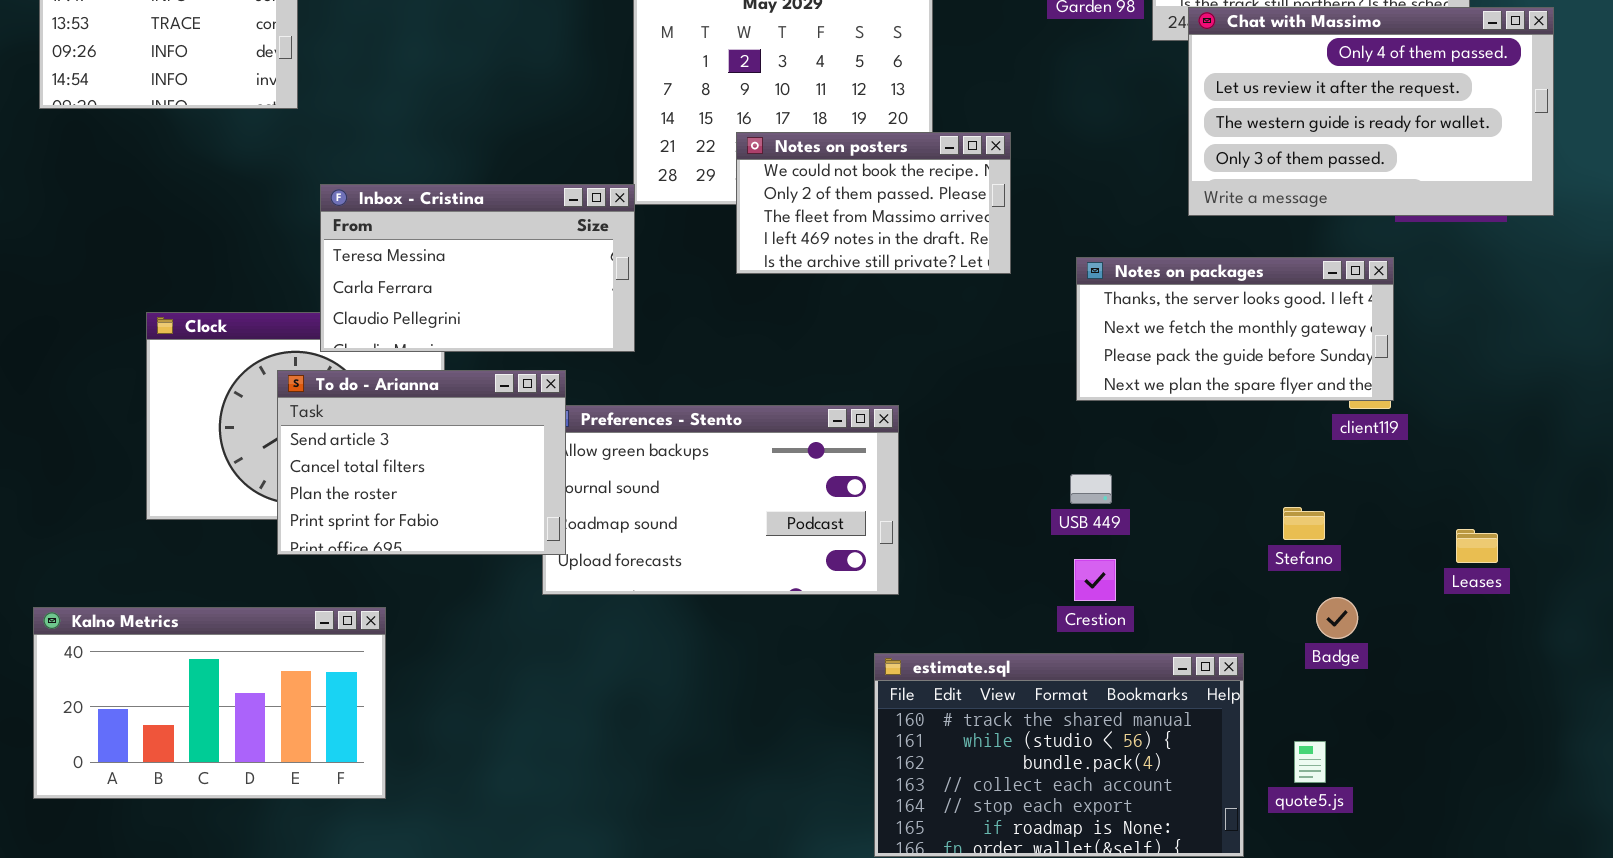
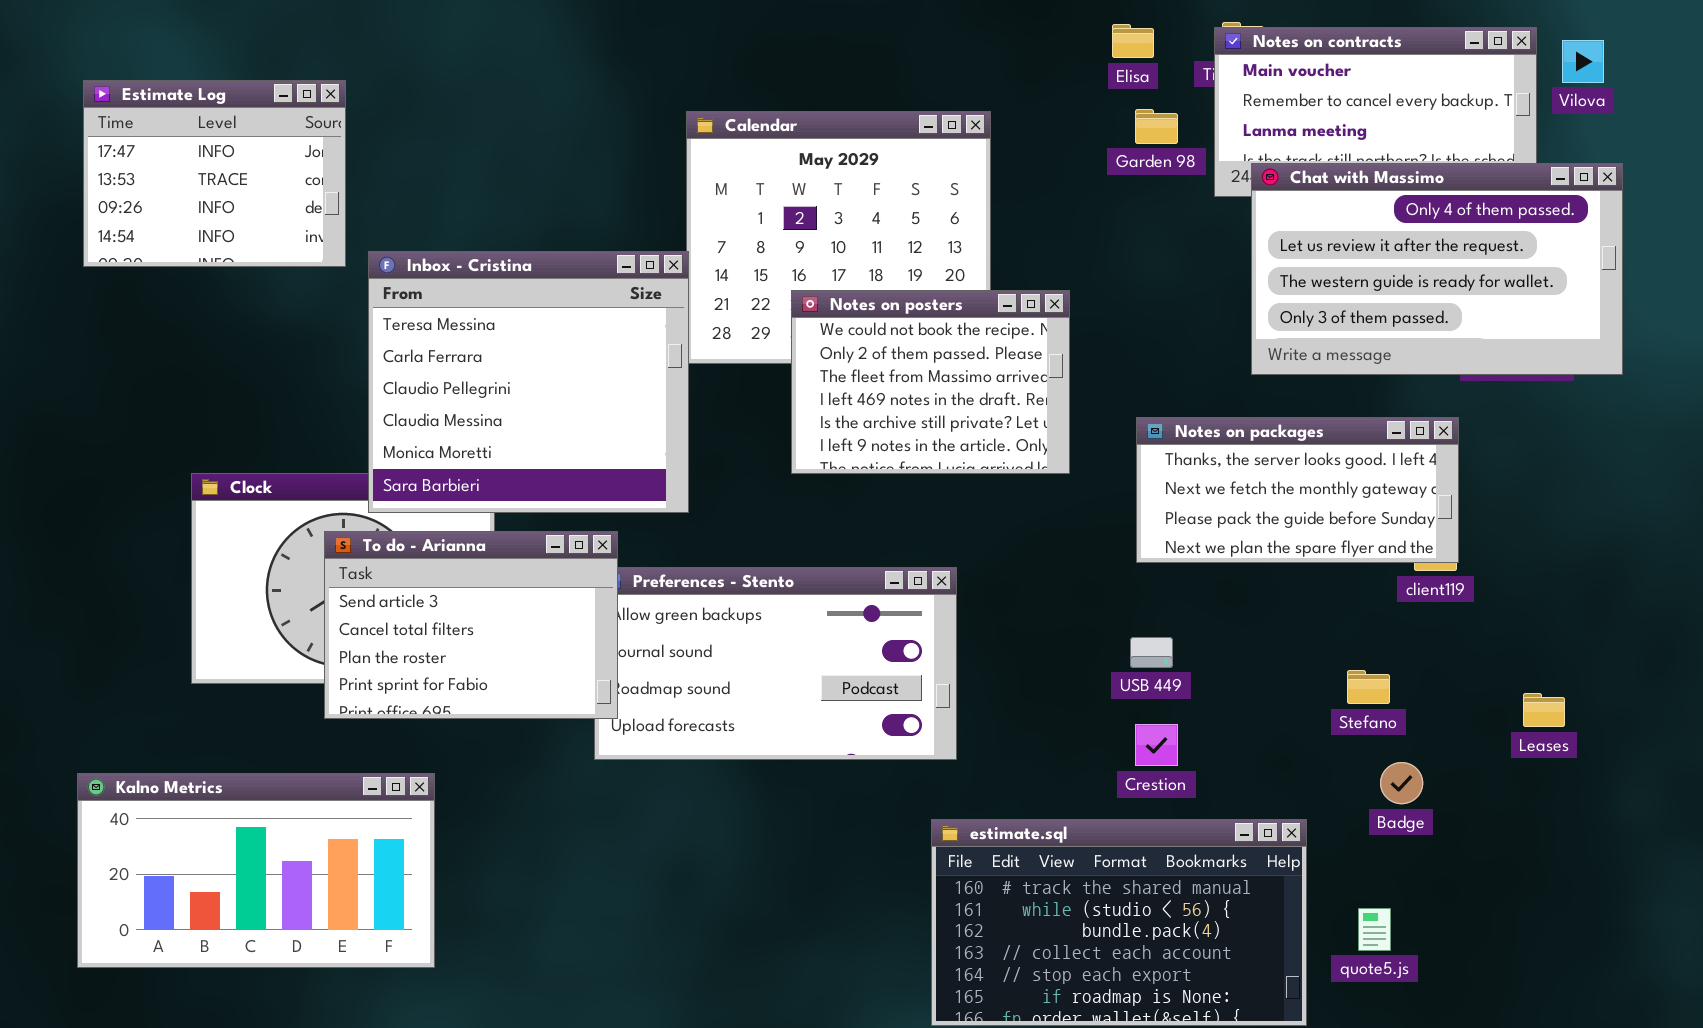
Notes on posters: [736,132,1011,274] -> [791,290,1070,474], resized
Inbox - Cristina: [320,184,635,352] -> [368,251,689,513], resized

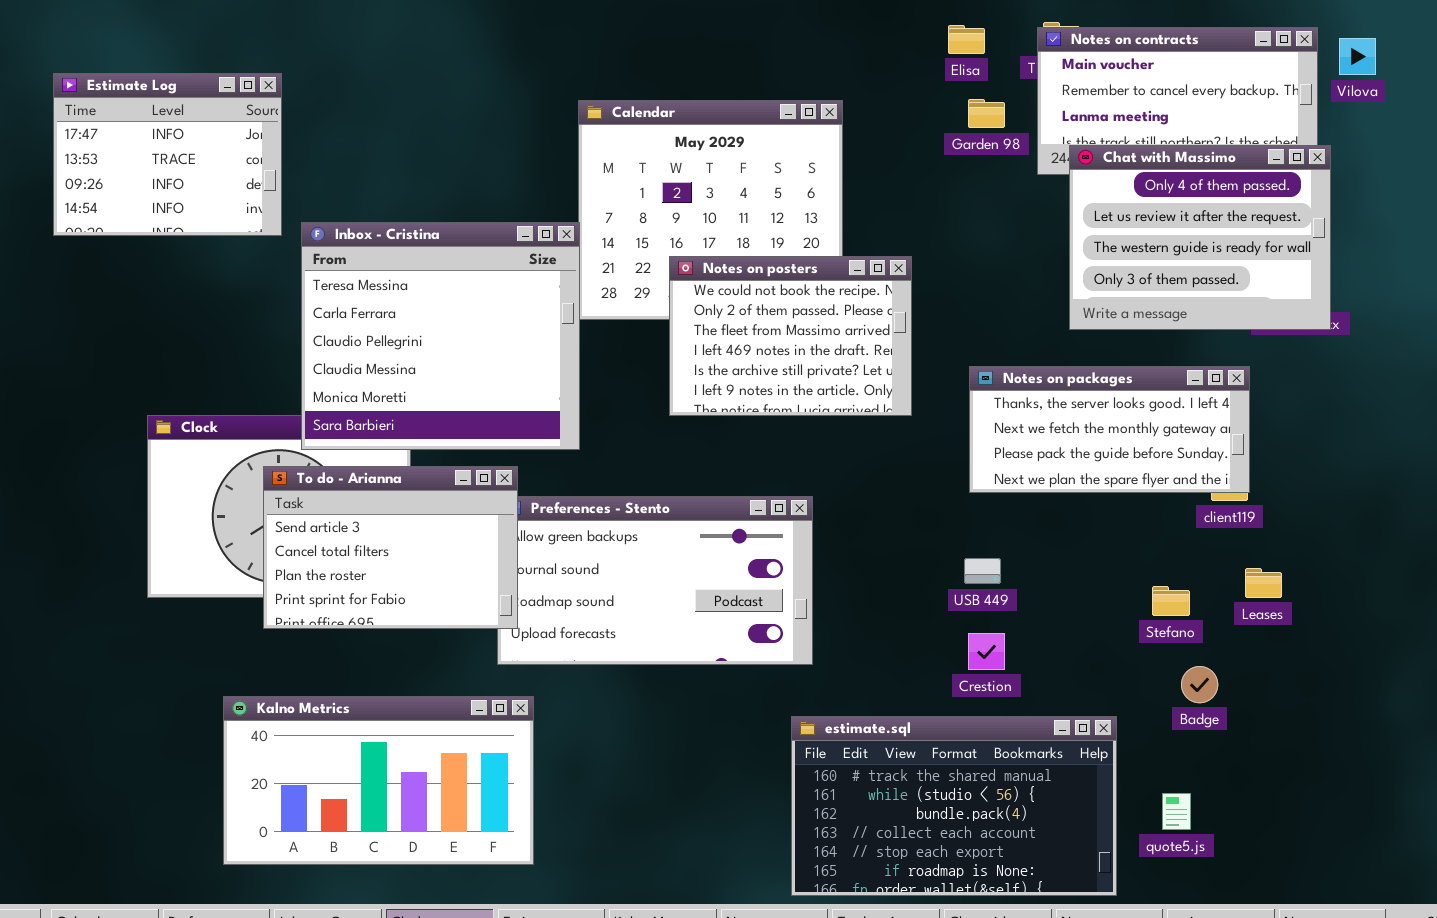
Chat with Massimo: [1251,163,1623,375] -> [1069,145,1331,330], resized
Leases: [1523,693,1565,727] -> [1245,568,1282,598], moved
Kalno Metrics: [77,773,435,968] -> [223,696,534,865], moved

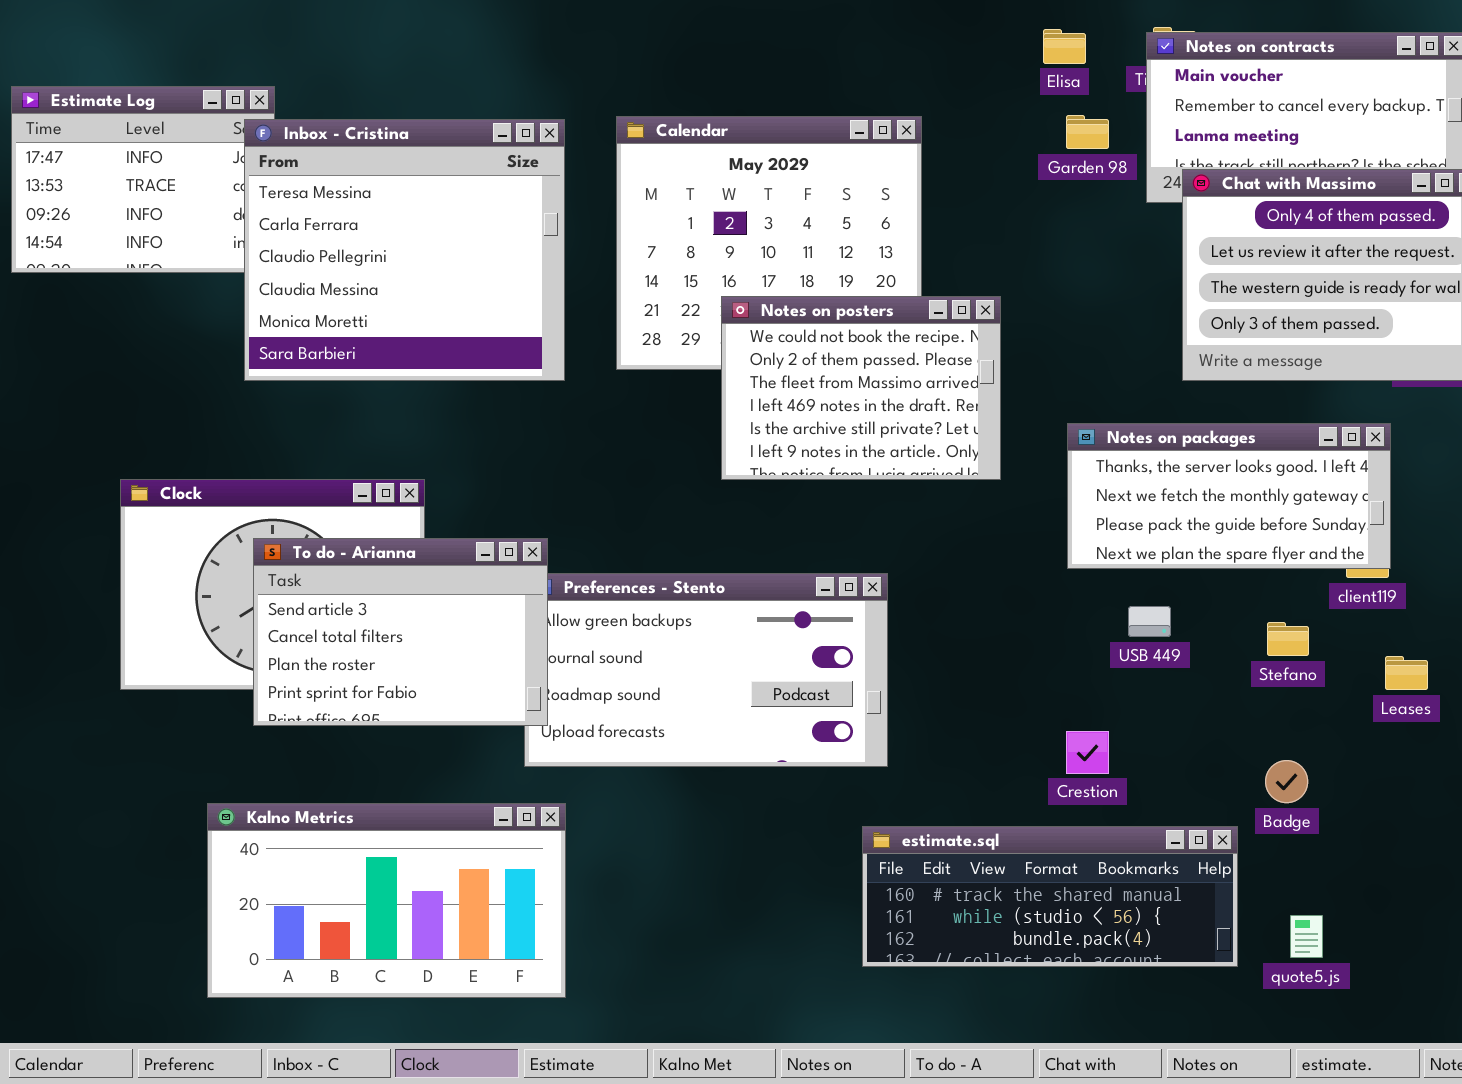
Inbox - Cristina: [301,222,580,450] -> [244,119,565,381], moved
USB 449: [964,558,1001,584] -> [1128,606,1171,637], moved
Stefano: [1152,586,1190,616] -> [1267,622,1309,656], moved
Badge: [1181,666,1218,703] -> [1265,760,1308,803], moved
estimate.sql: [791,716,1117,896] -> [862,826,1238,967], resized

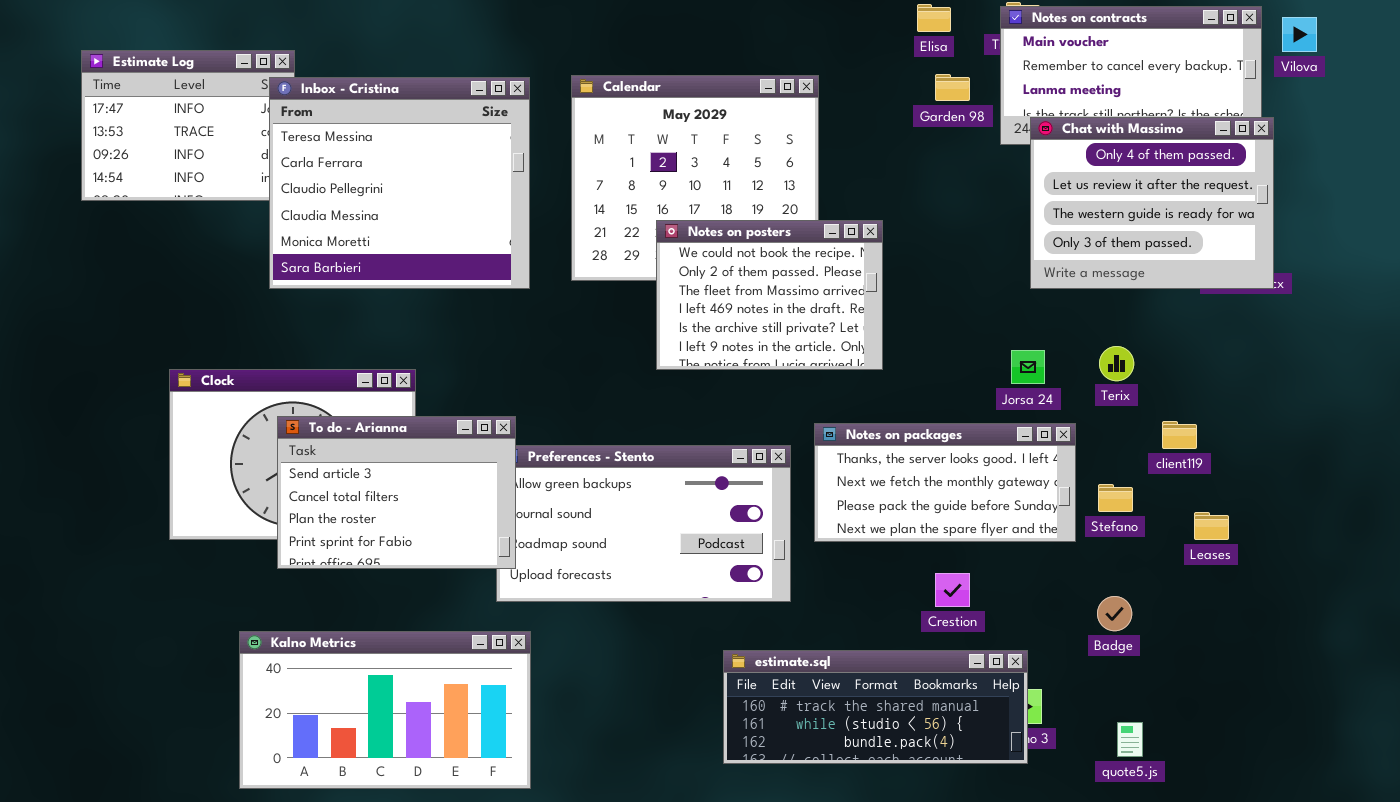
Notes on packages: [1067,423,1391,569] -> [814,423,1076,542], moved
estimate.sql: [862,826,1238,967] -> [723,650,1028,764], moved

